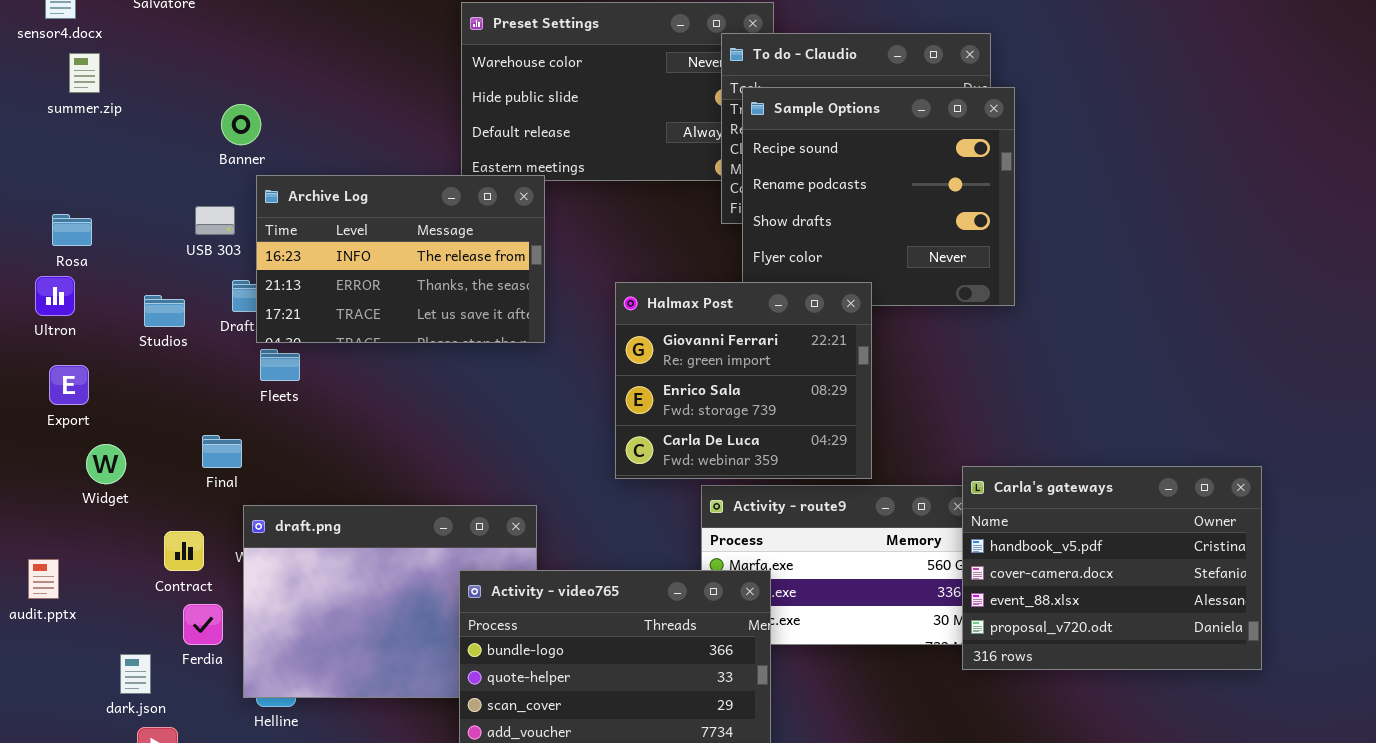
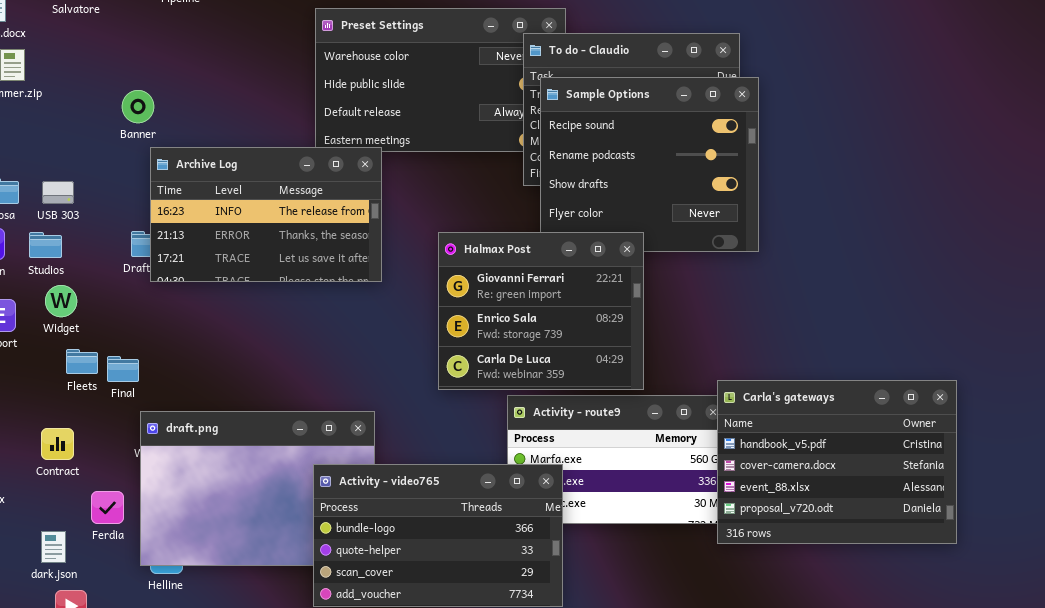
USB 303: [195,206,235,235] -> [42,181,74,204], moved
Studios: [144,295,185,327] -> [29,232,62,258], moved
Fleets: [260,349,300,381] -> [66,349,98,374], moved
Widget: [86,444,126,484] -> [45,285,77,317], moved
Contract: [164,531,204,571] -> [41,428,74,460], moved

